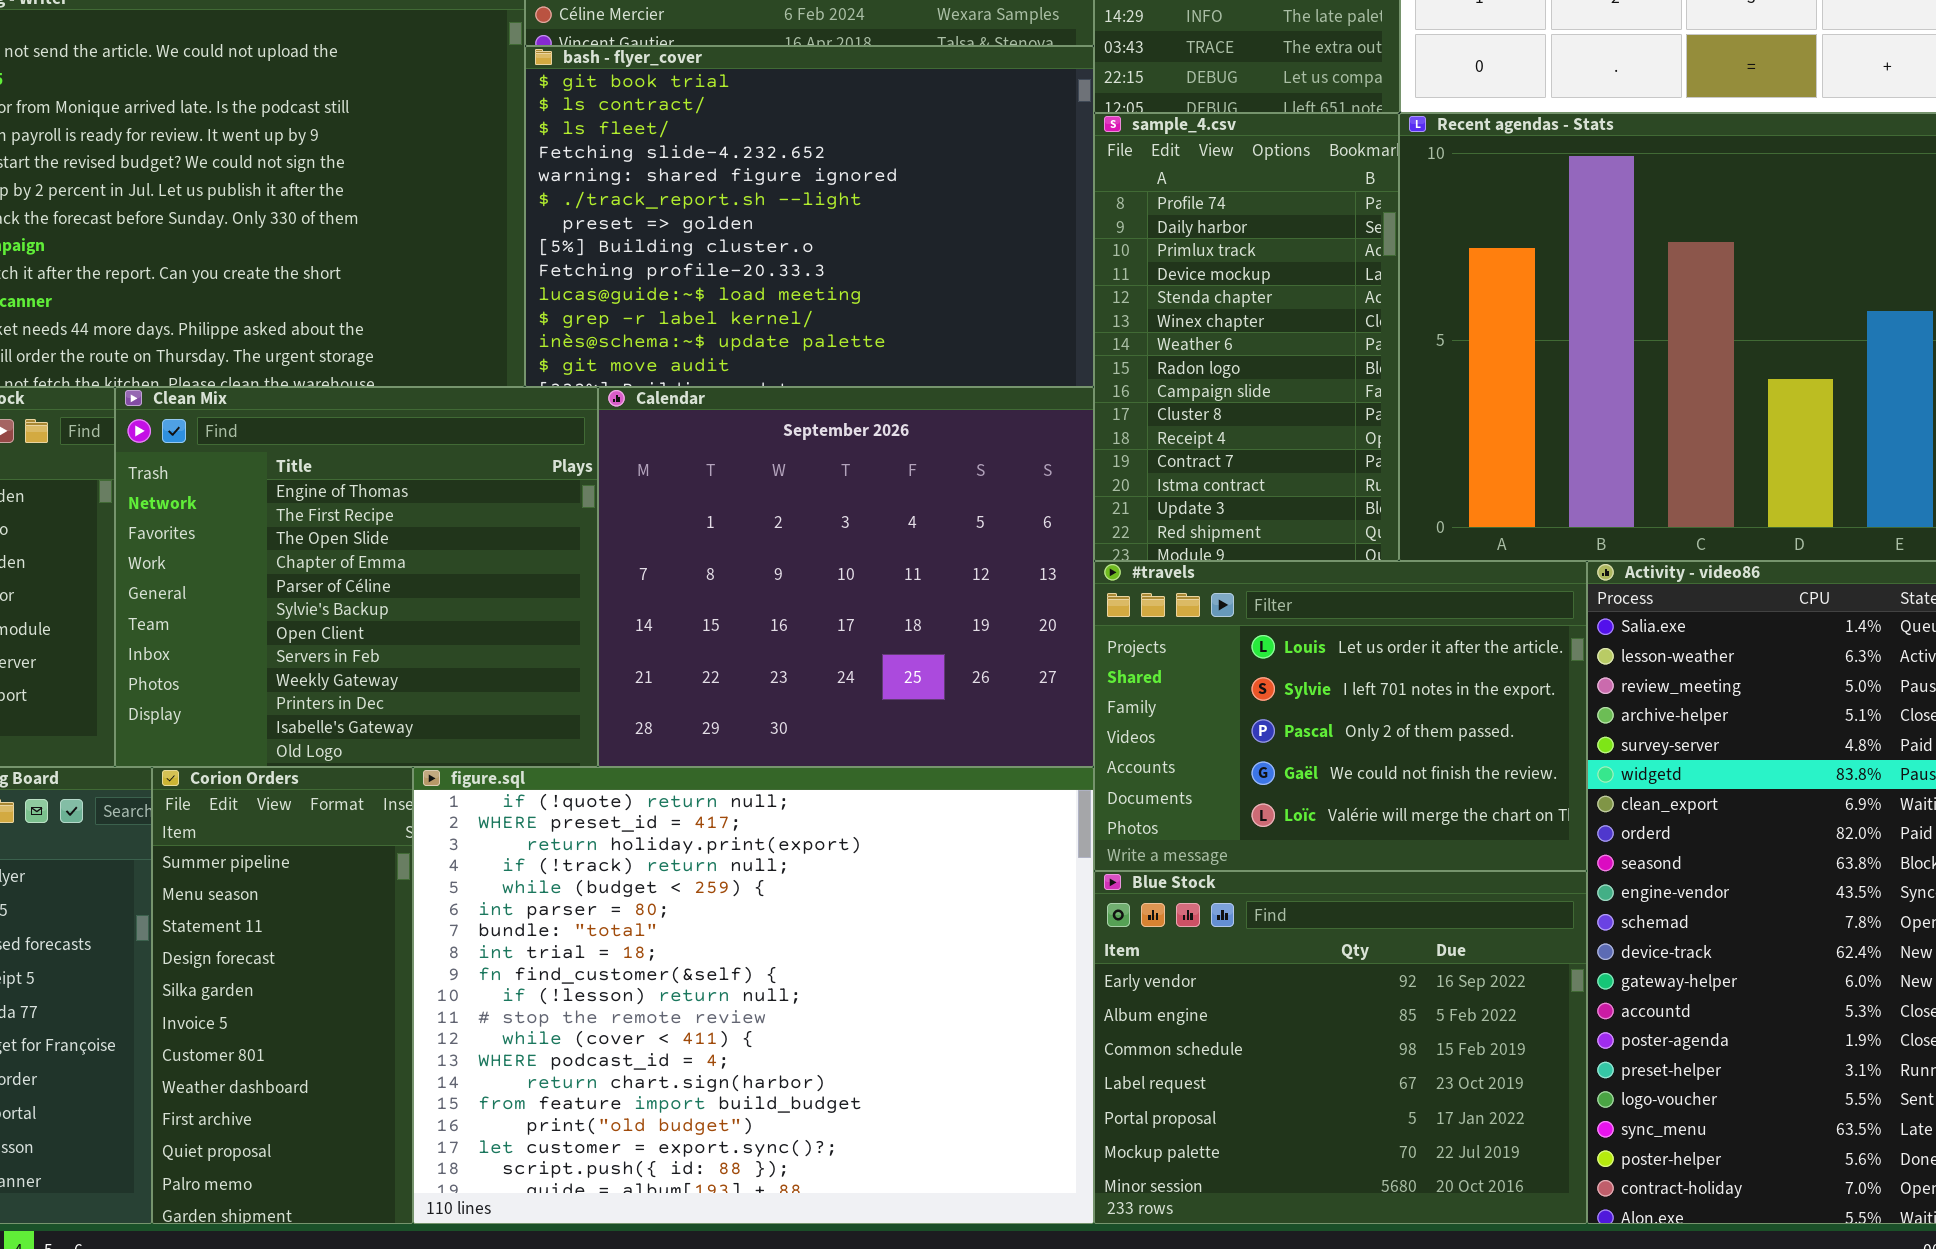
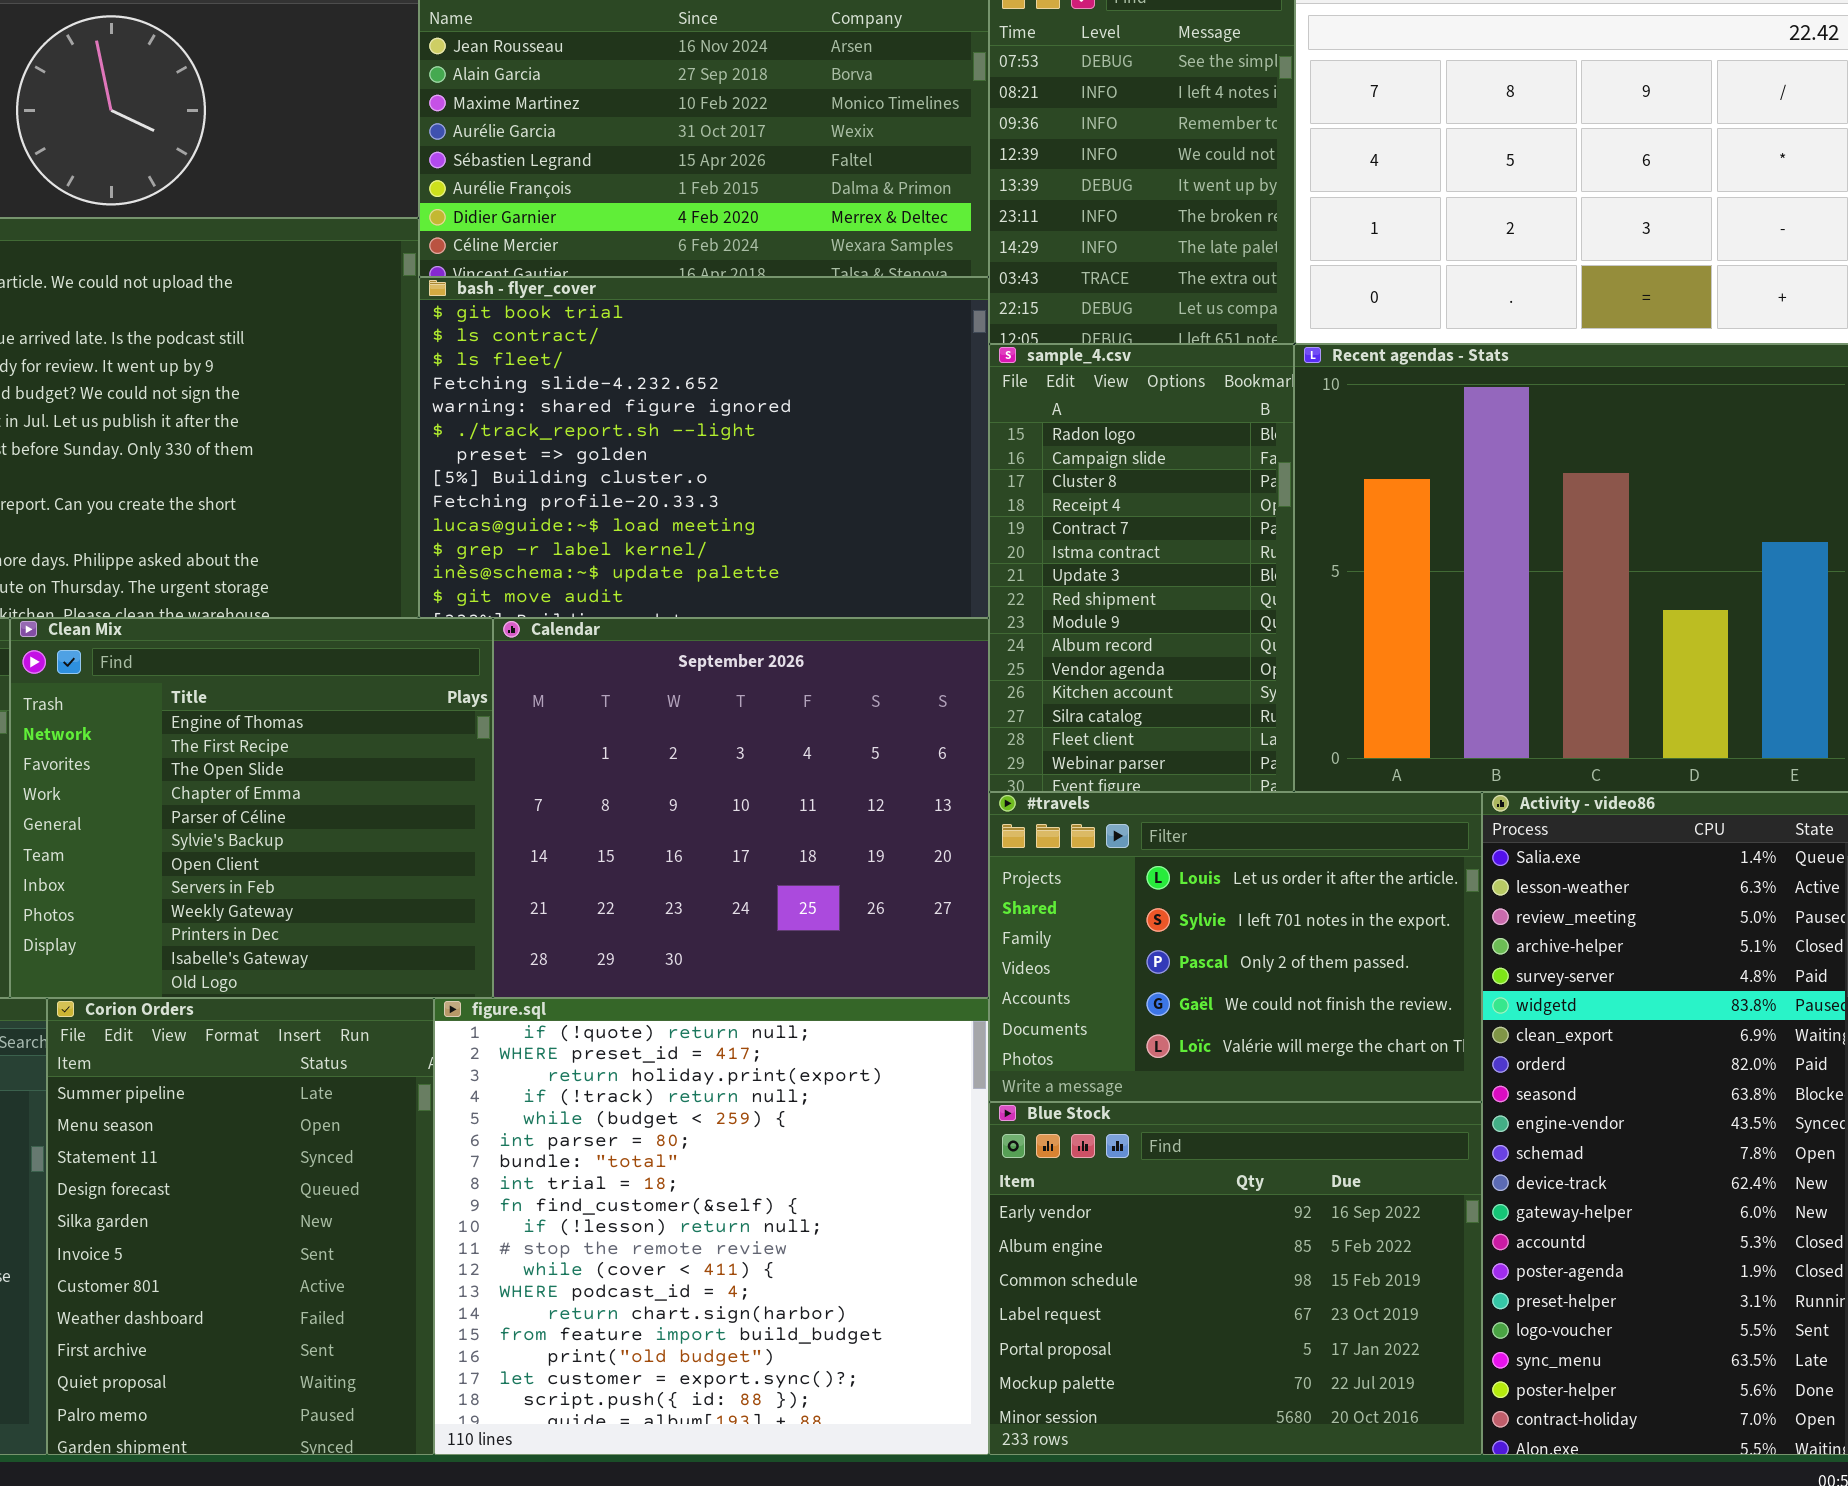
sample_4.csv: [1094,113,1399,561] -> [989,344,1294,792], scrolled down 7 rows
Corion Orders: [152,767,413,1224] -> [47,998,434,1455], resized
figure.sql: [413,767,1094,1224] -> [434,998,989,1455], resized

